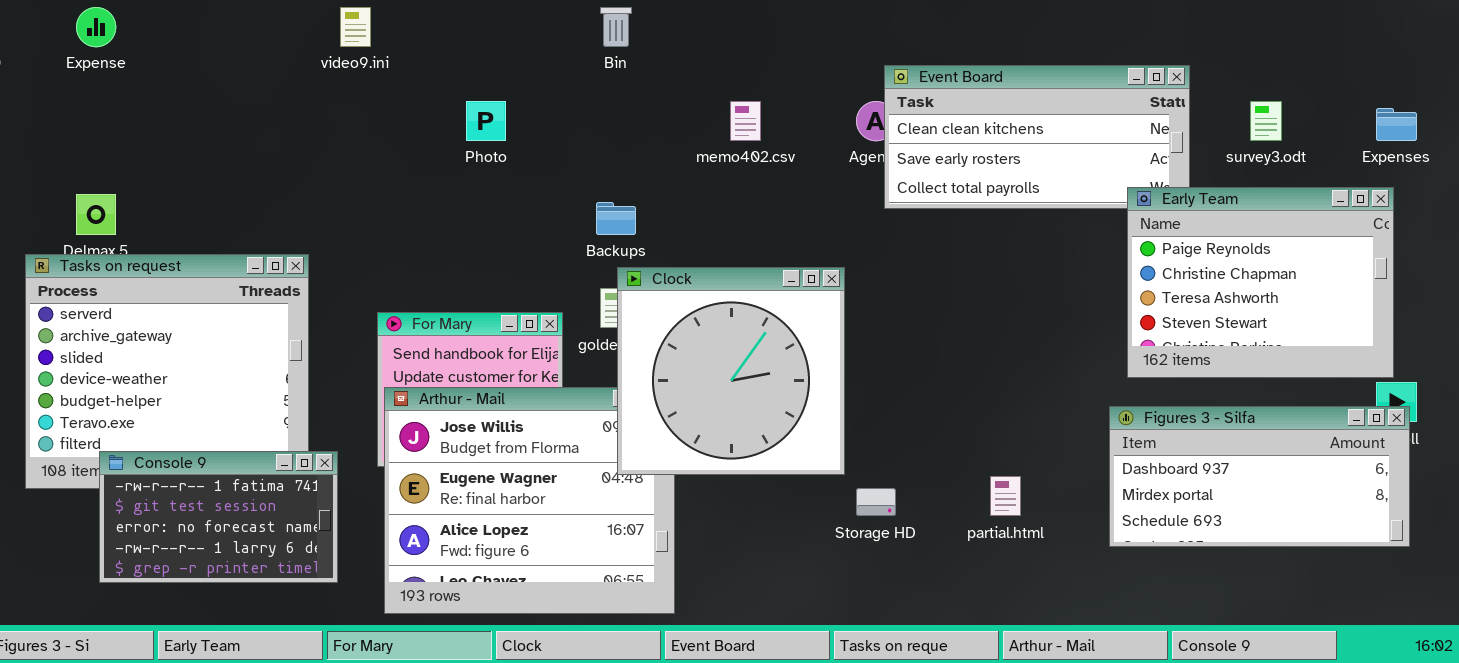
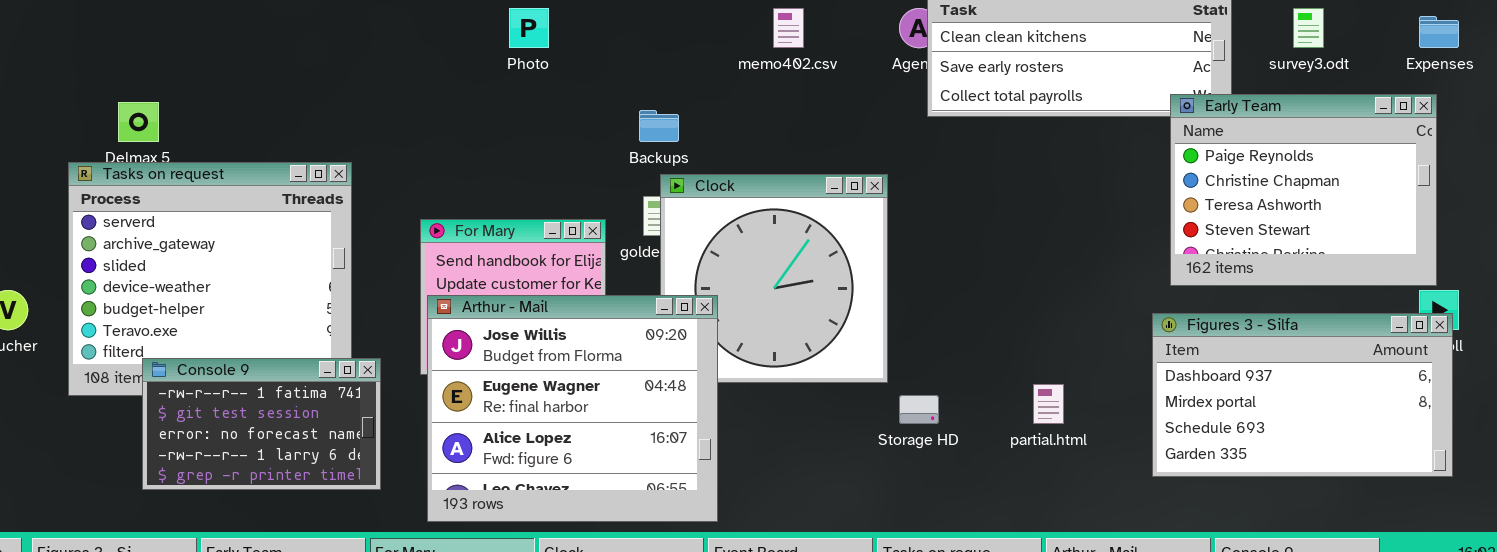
Arthur - Mail: [384,387,675,614] -> [427,295,718,522], raised
Figures 3 - Silfa: [1109,406,1410,547] -> [1152,313,1453,477], resized

